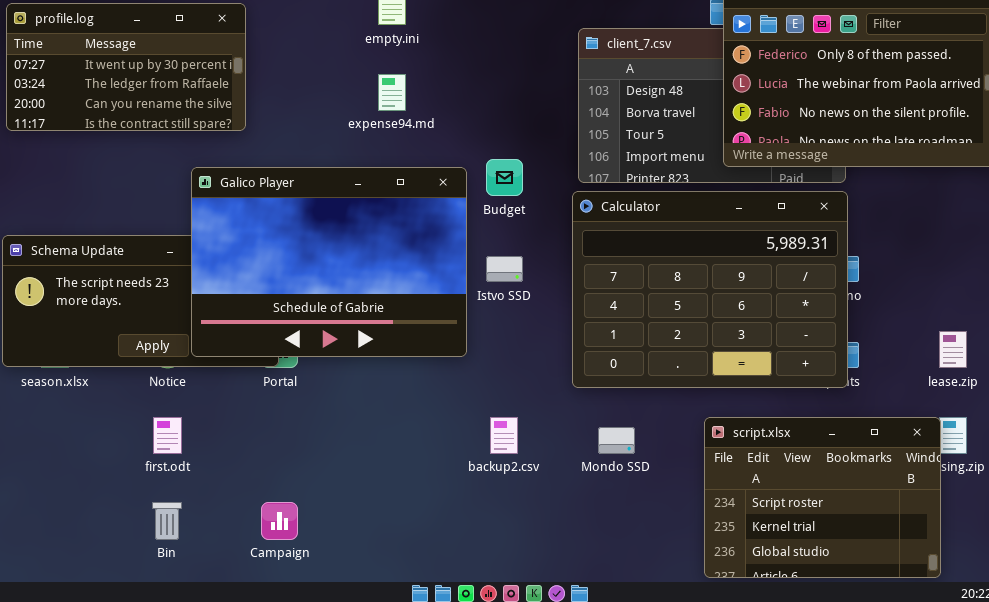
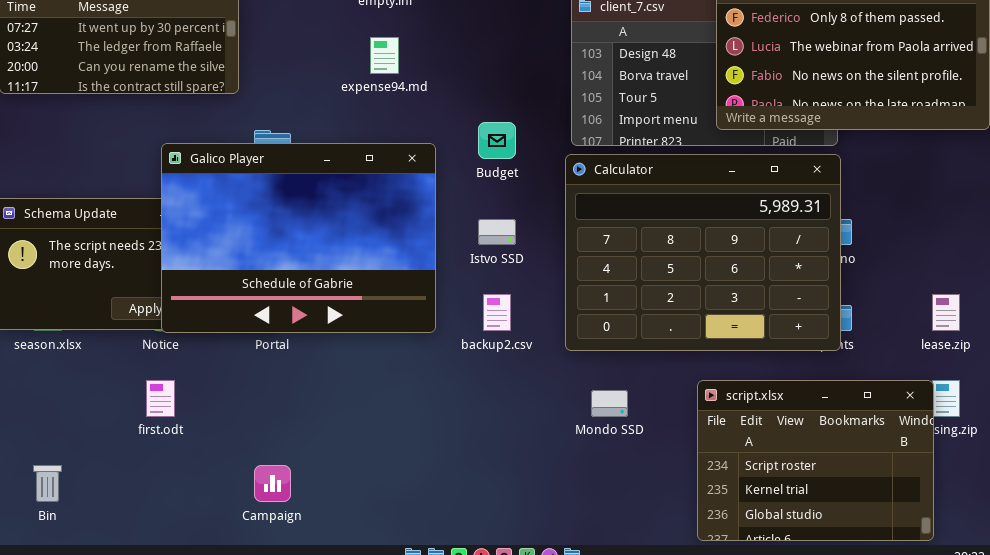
Galico Player: [191,167,467,357] -> [161,143,436,333], moved
backup2.csv: [490,417,518,454] -> [483,294,511,331], moved
Bin: [152,502,182,540] -> [33,465,62,502], moved

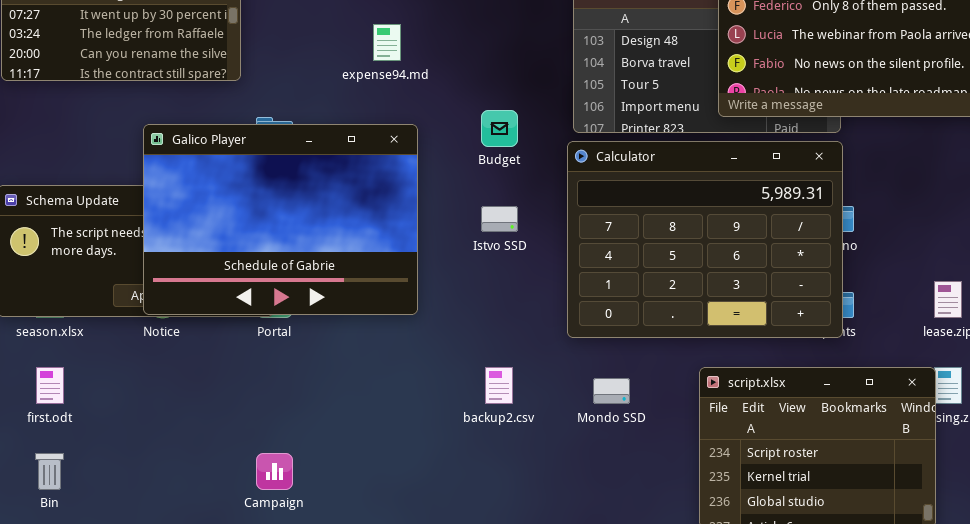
Galico Player: [161,143,436,333] -> [143,124,418,315], moved
backup2.csv: [483,294,511,331] -> [485,367,513,404], moved
first.odt: [146,380,175,417] -> [36,367,64,404], moved

